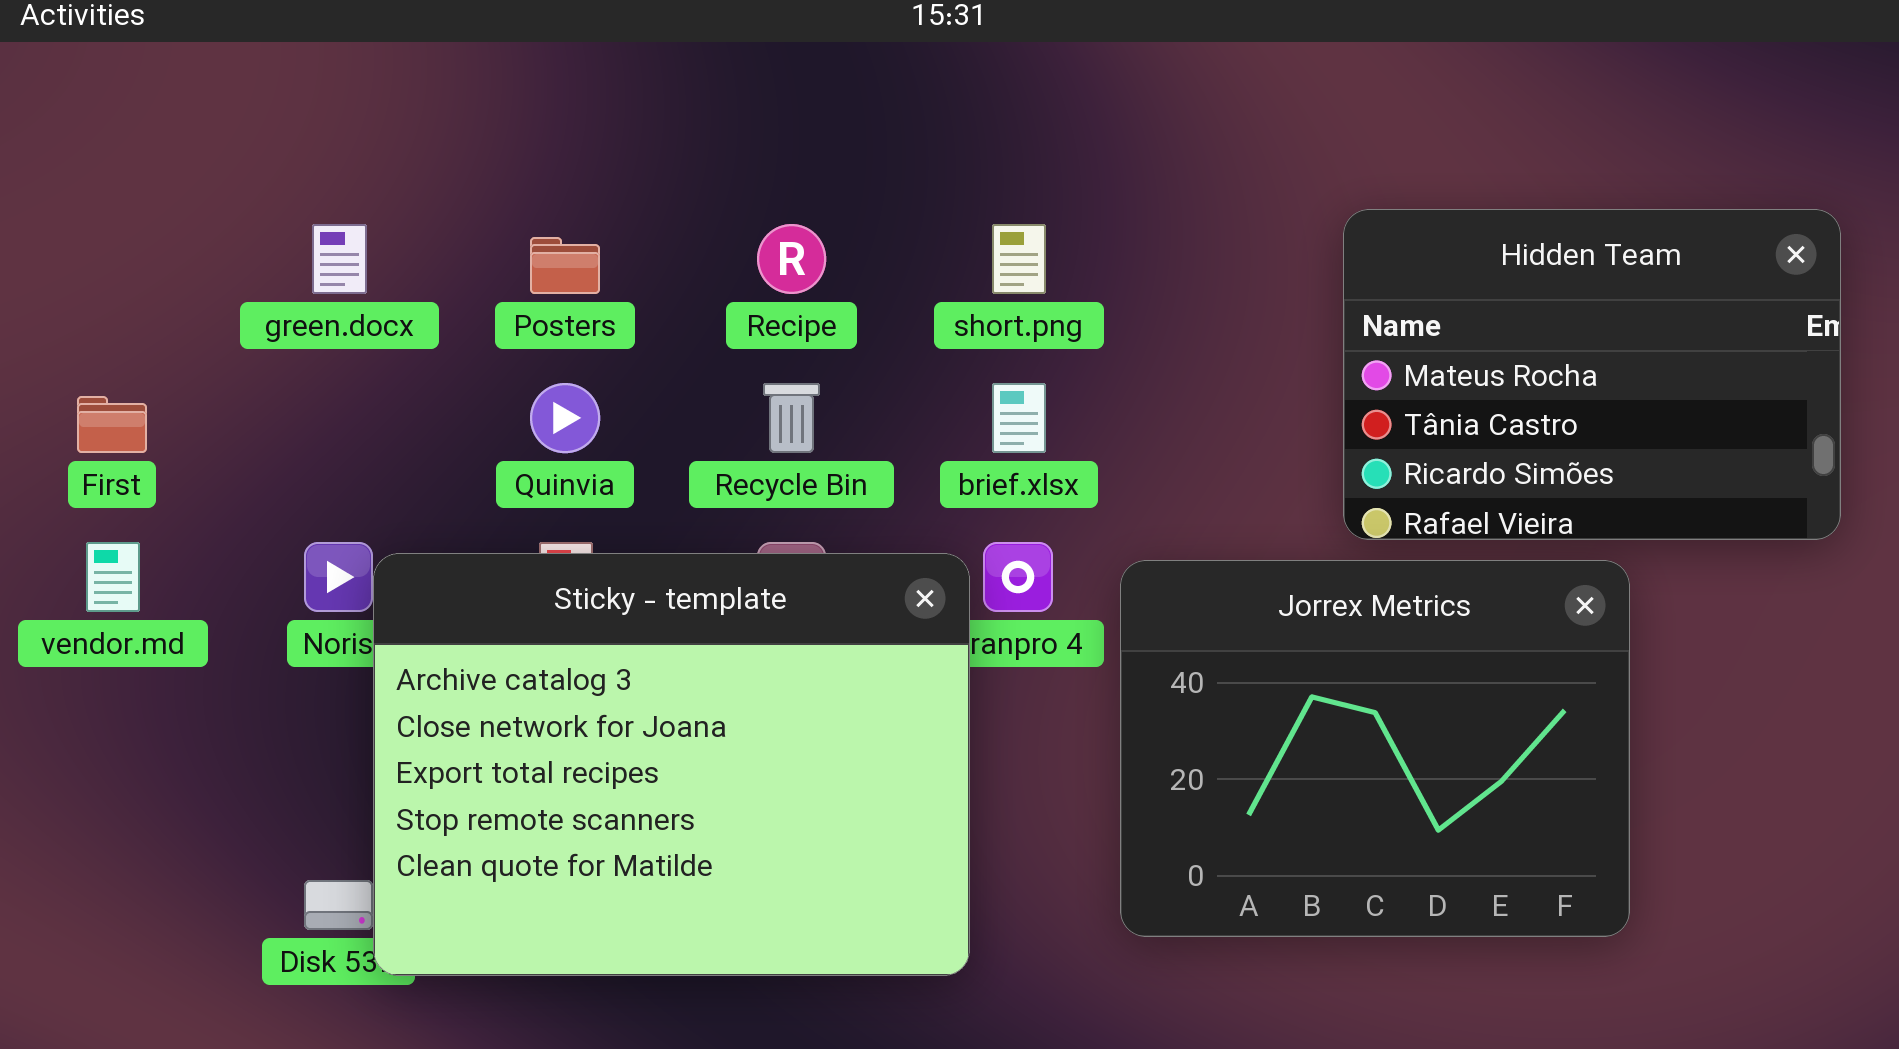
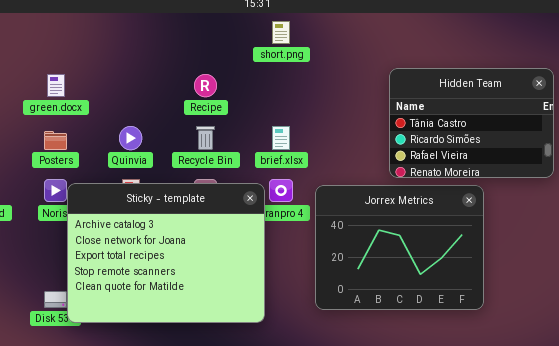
Hidden Team: [1343,209,1841,540] -> [389,68,554,178], scrolled down 1 row
short.png: [992,224,1046,294] -> [272,21,290,44], moved
Posters: [530,237,600,294] -> [44,131,67,150], moved

